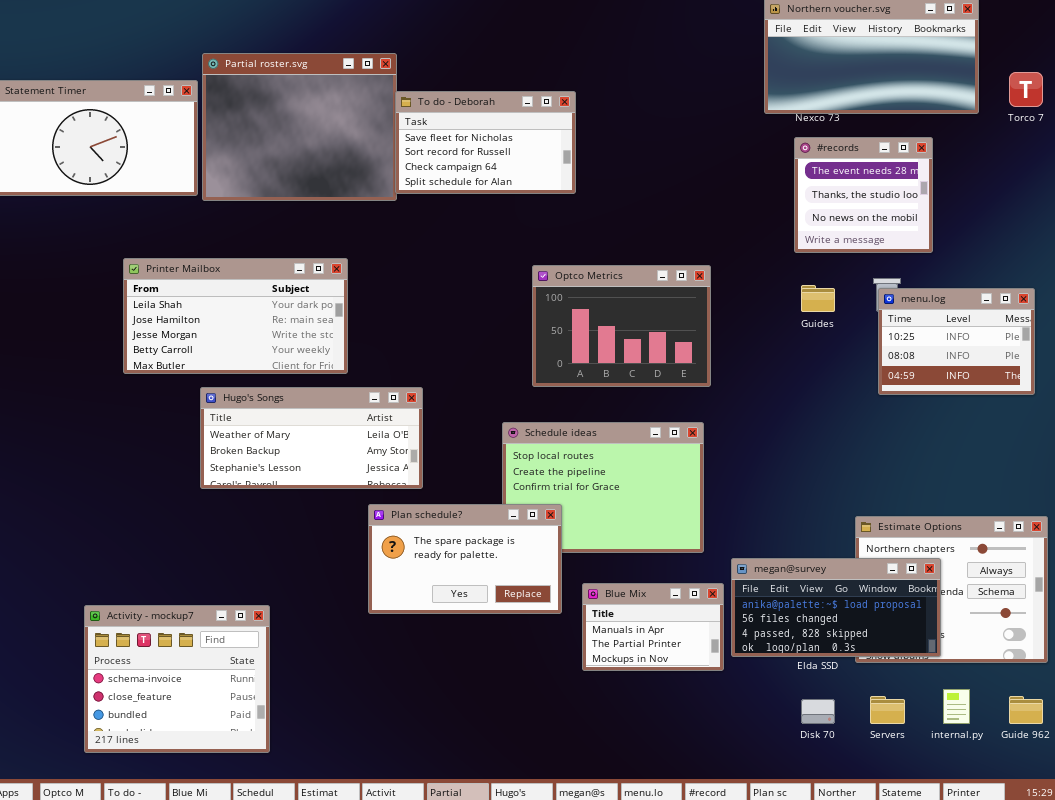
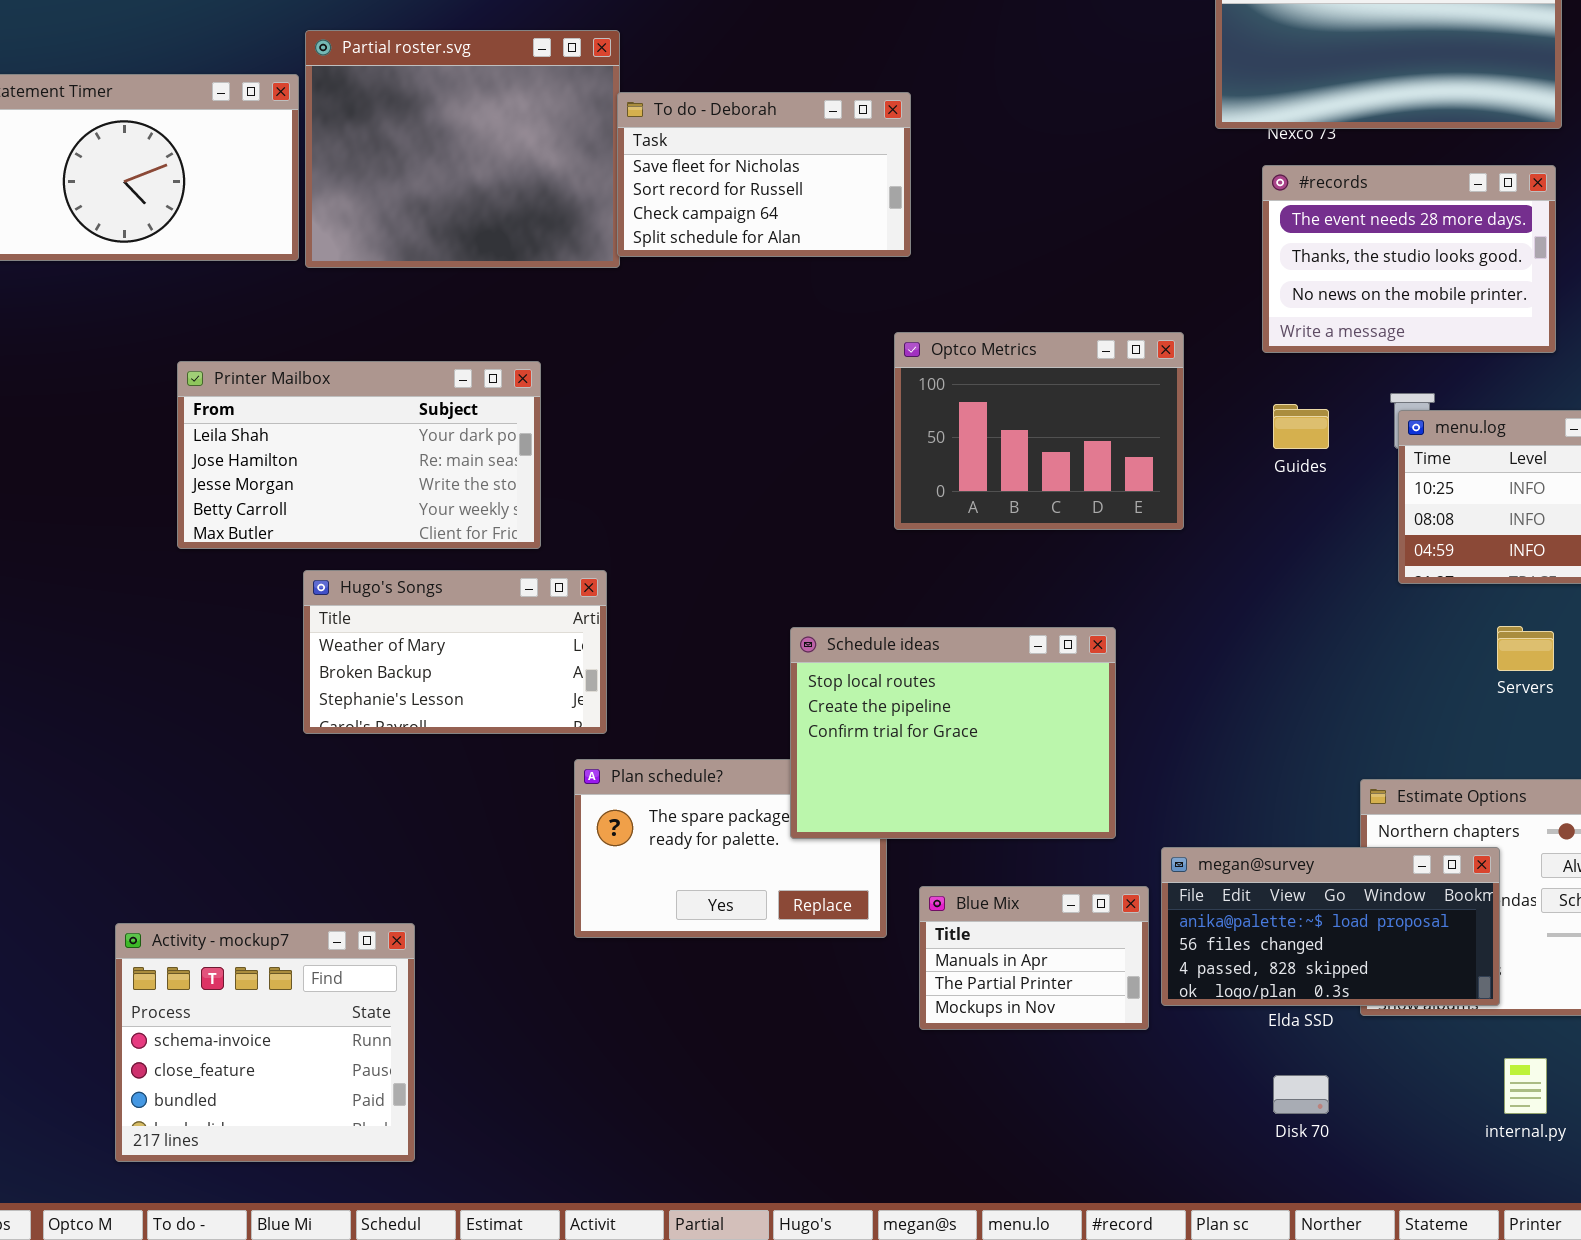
#records: [794,137,933,253] -> [1262,165,1556,353], resized
Optco Metrics: [532,265,711,387] -> [894,332,1184,530], moved
Hugo's Songs: [200,387,423,489] -> [303,570,607,734], resized
Schedule ideas: [502,422,704,553] -> [790,627,1116,839], raised
Servers: [870,696,905,724] -> [1497,626,1554,671], moved

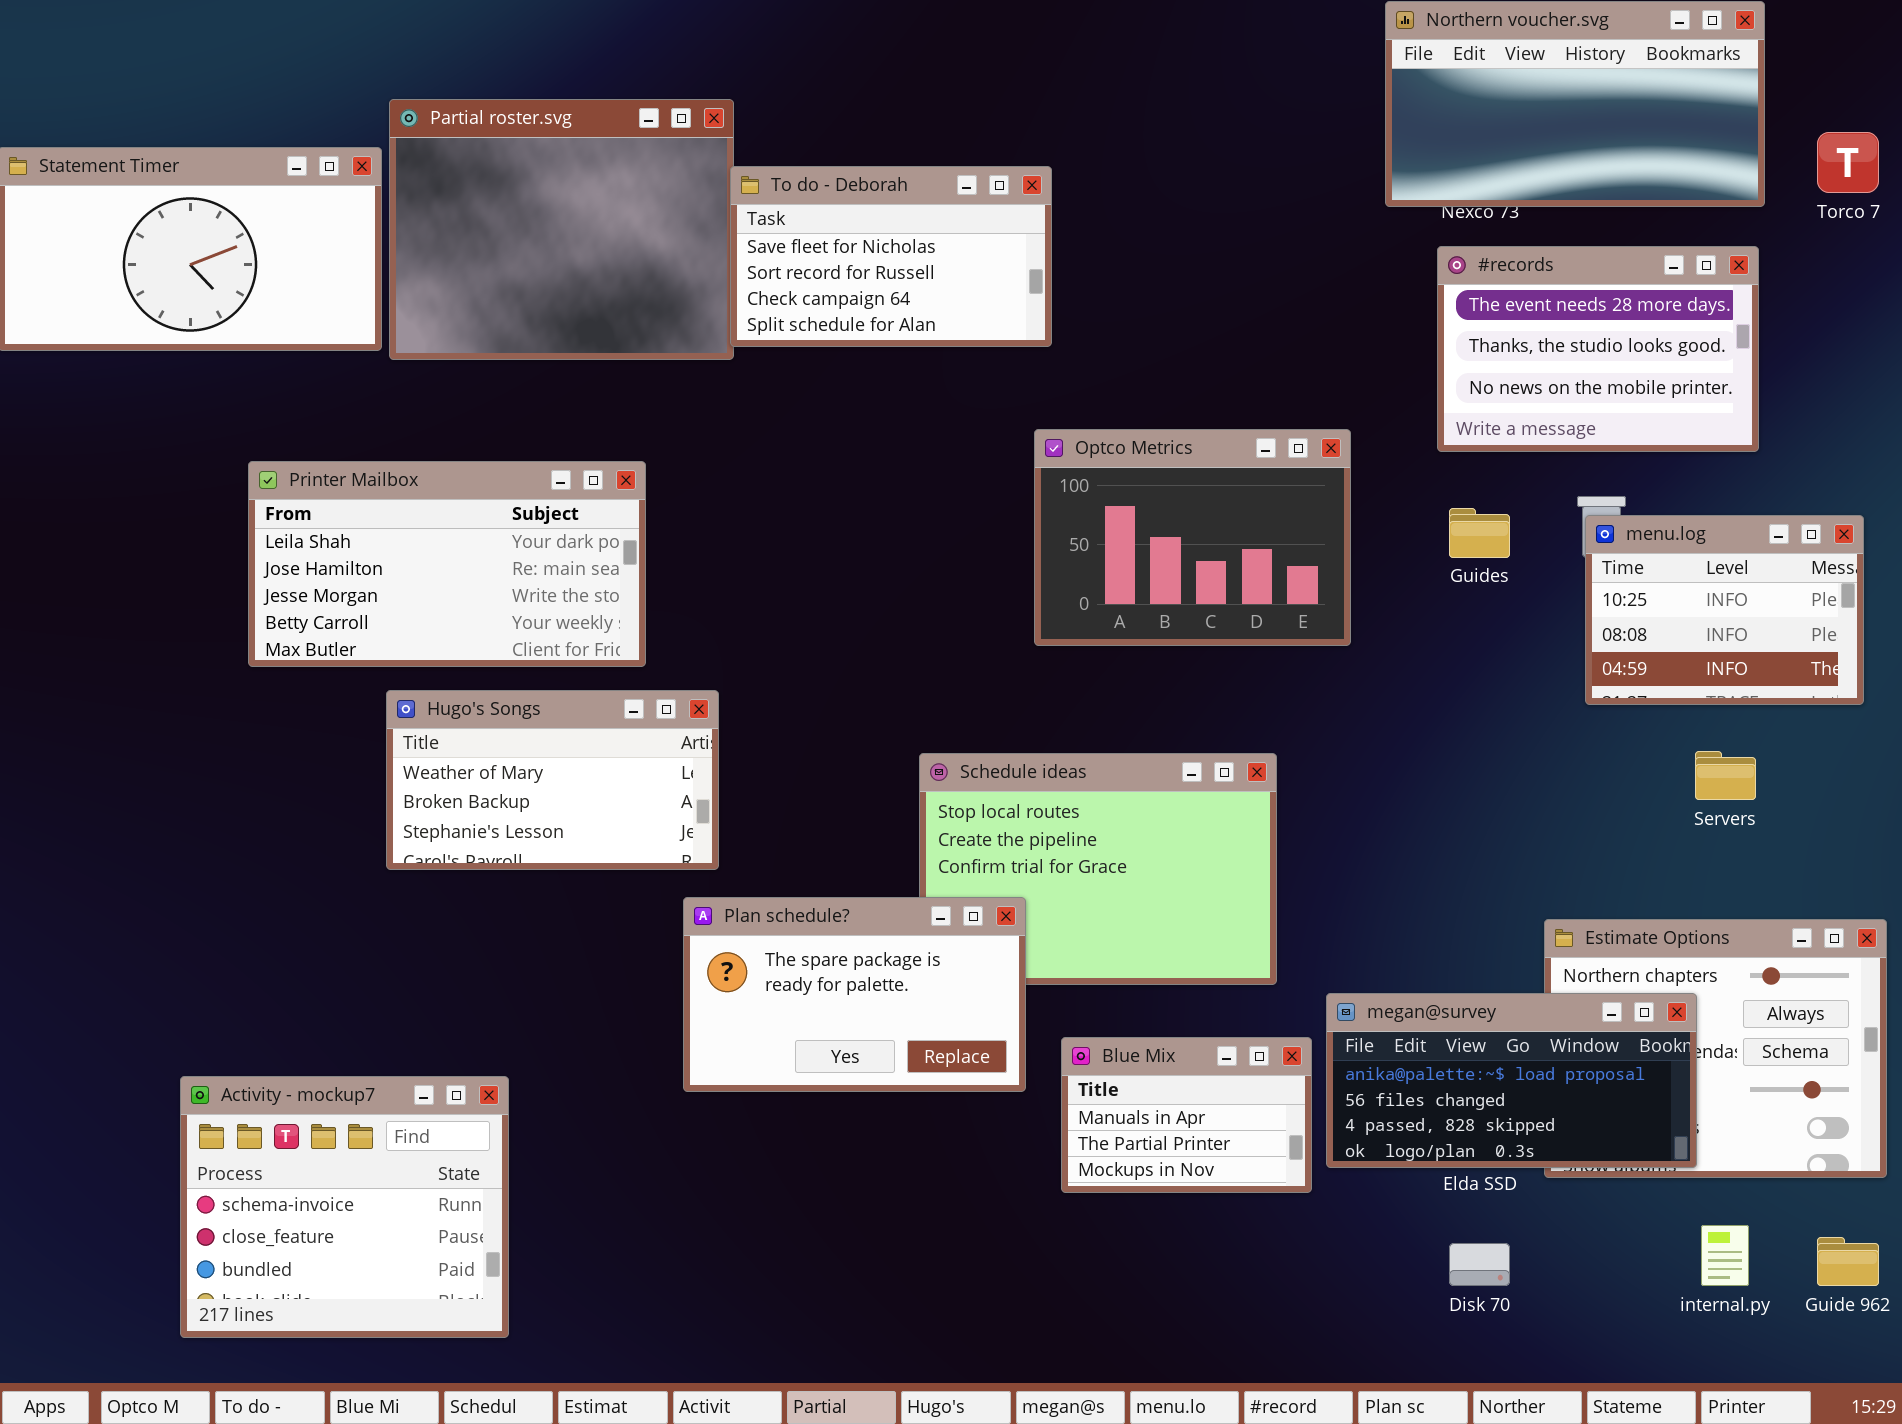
Plan schedule?: [574,759,887,938] -> [683,897,1026,1092], raised

